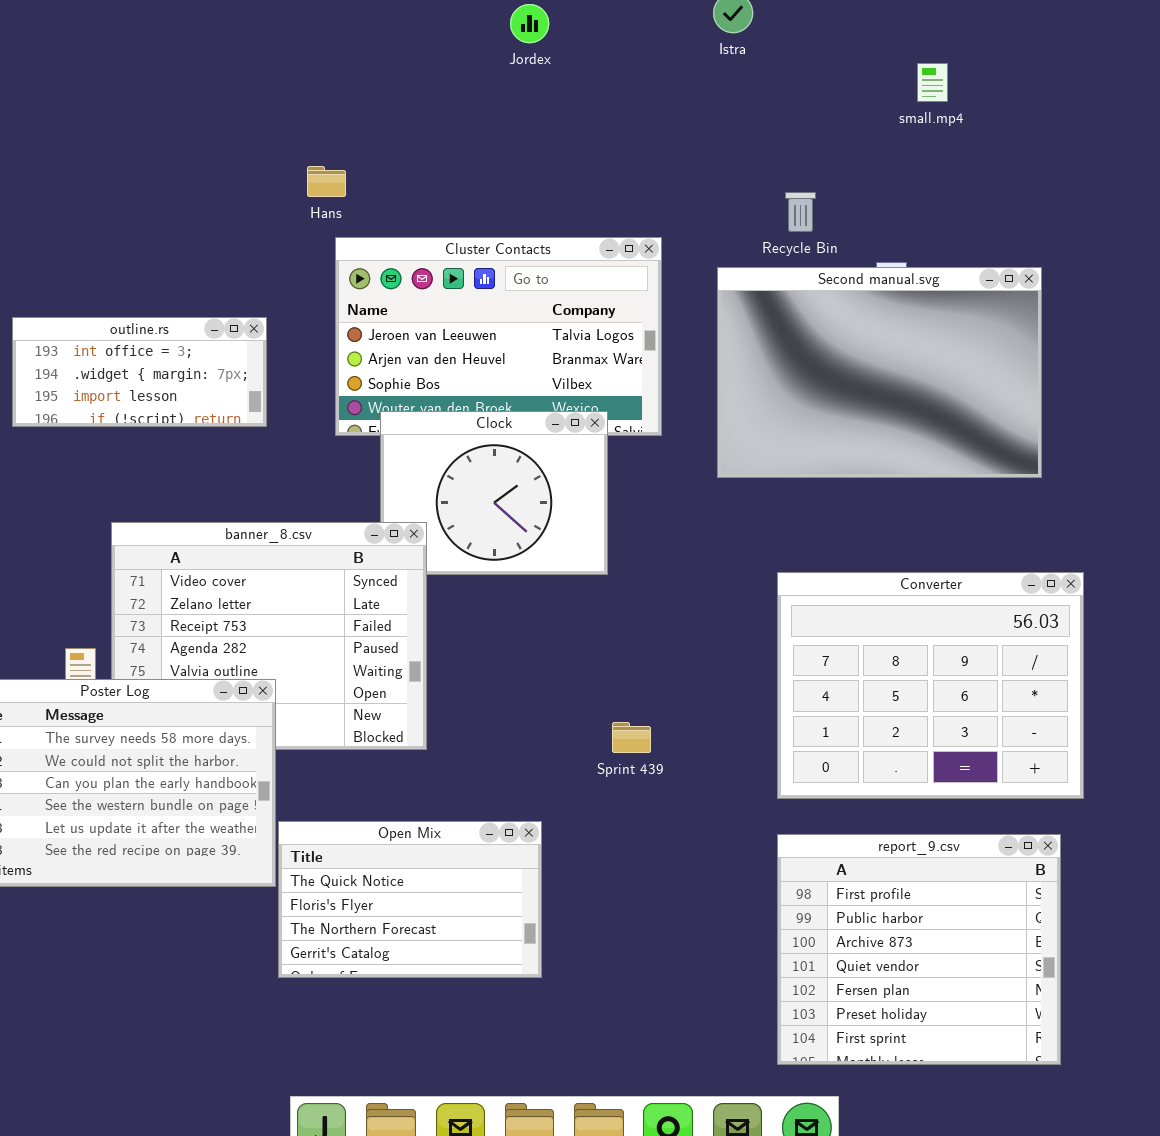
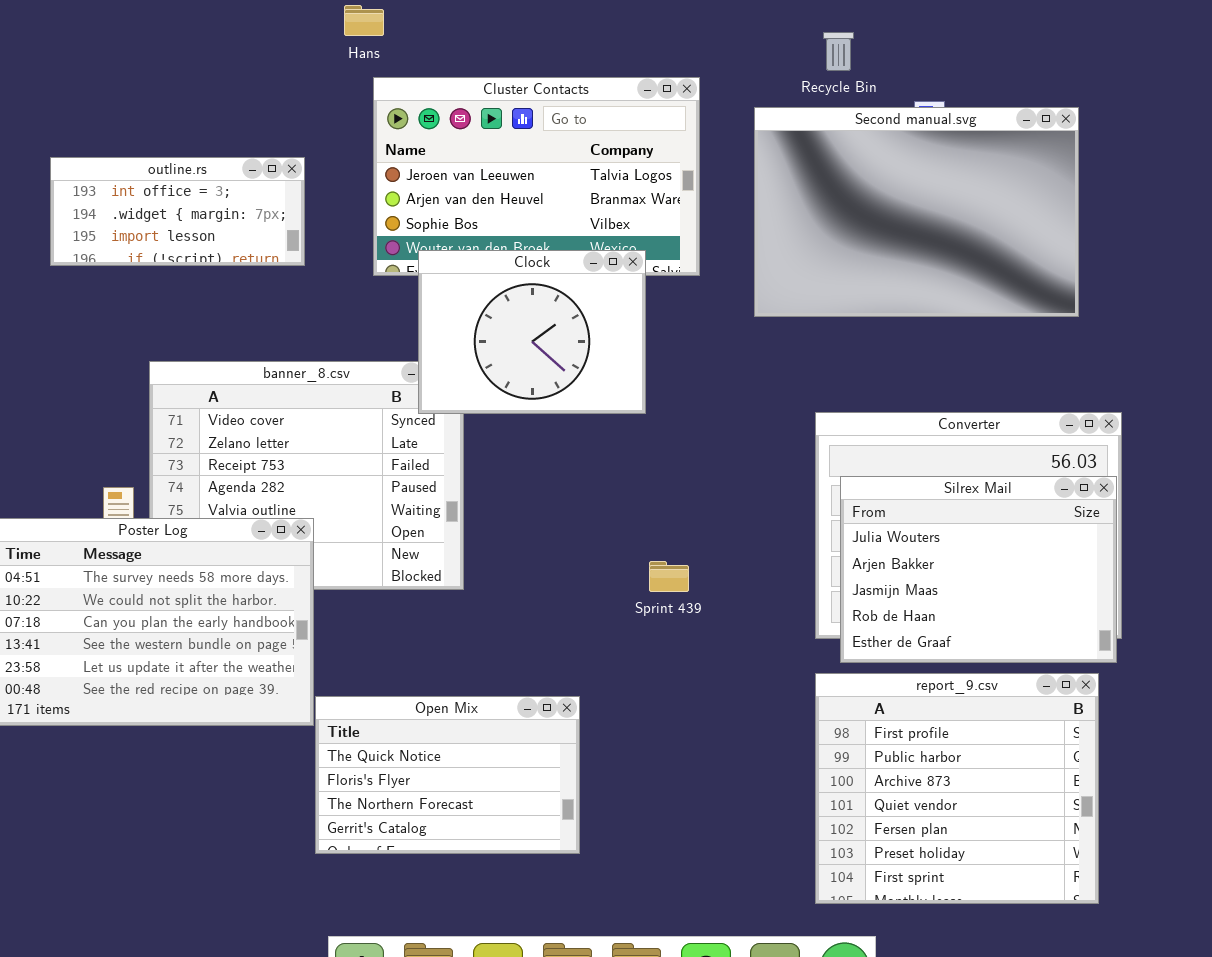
Clock: [380,411,608,575] -> [418,250,646,414], raised
Silrex Mail: none -> [840,476,1117,663], opened
Open Mix: [278,821,542,978] -> [315,696,580,854], moved

